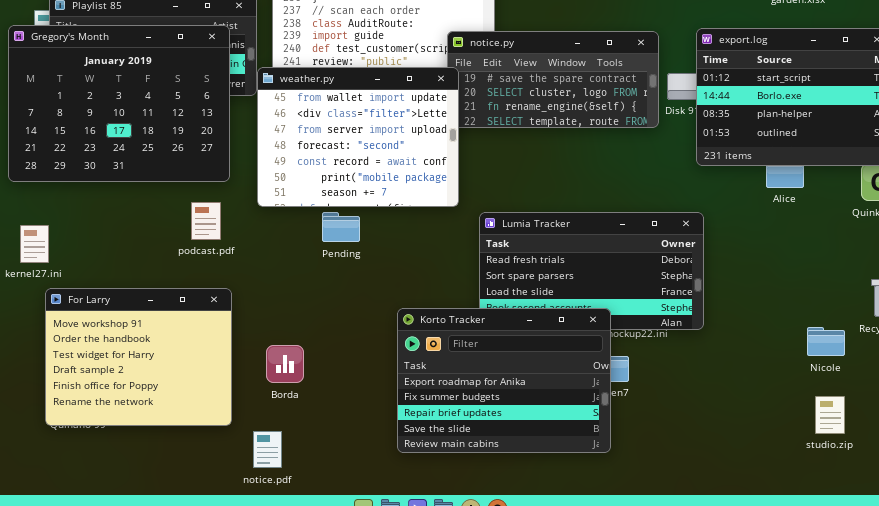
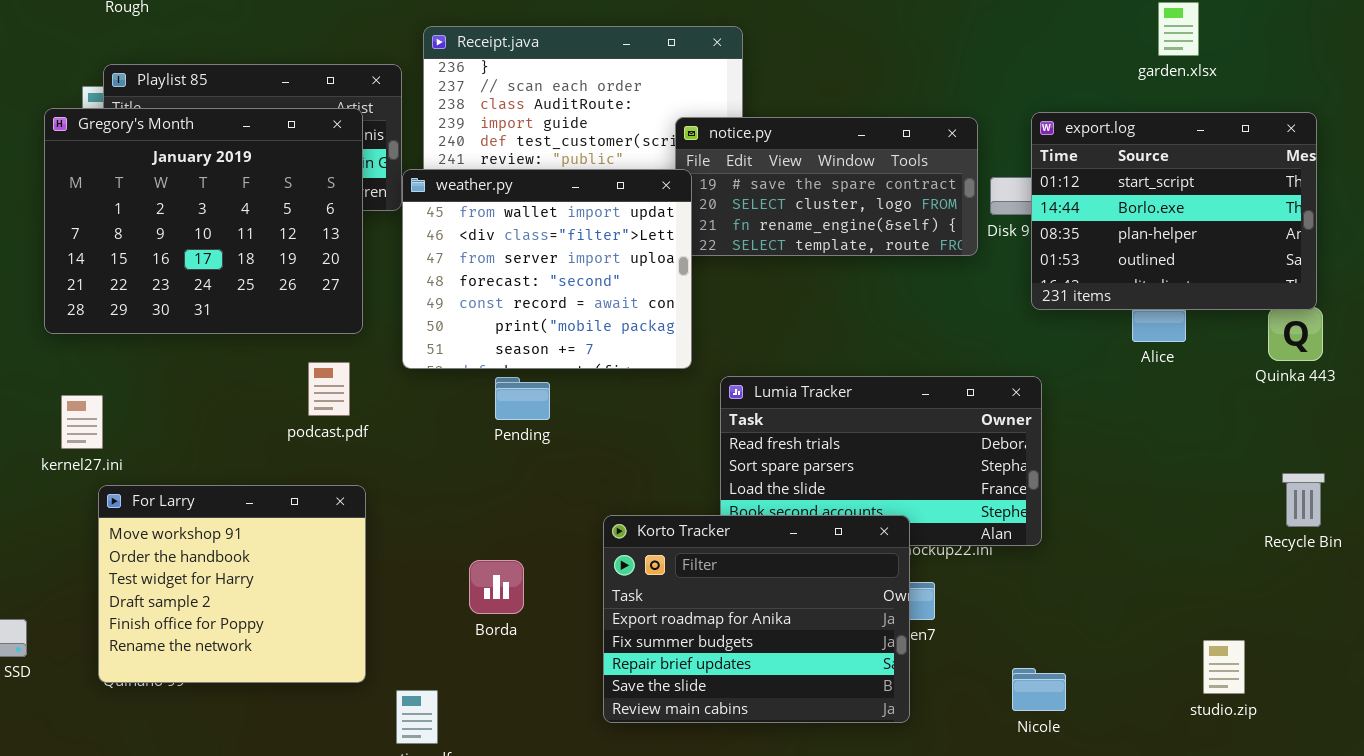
Nicole: [807,327,845,356] -> [1012,668,1066,711], moved
Borda: [266,345,304,383] -> [469,560,524,614], moved

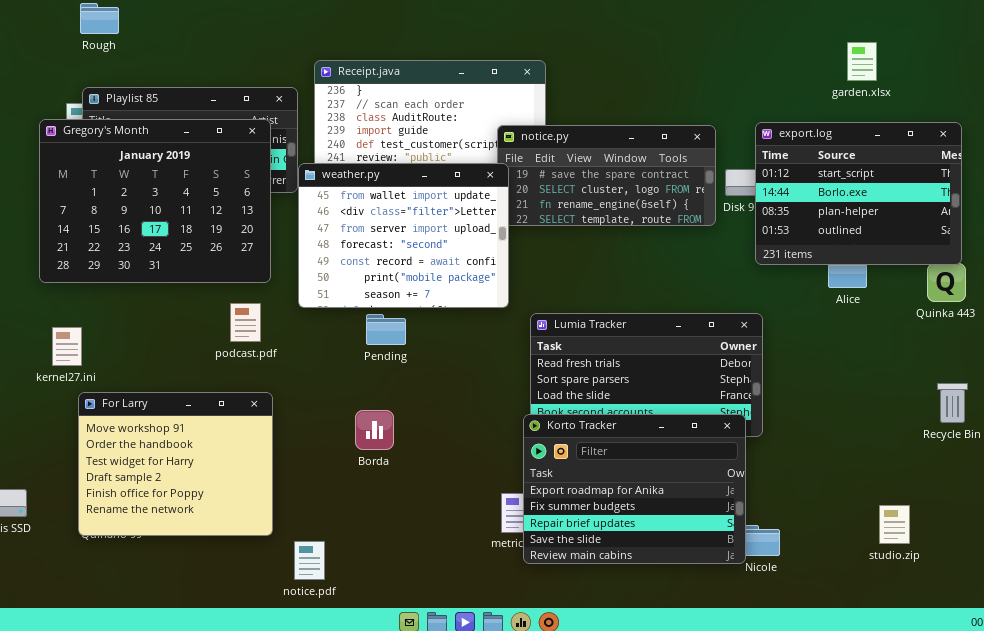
Korto Tracker: [603,515,910,723] -> [523,414,746,564], moved
Borda: [469,560,524,614] -> [355,410,394,450], moved

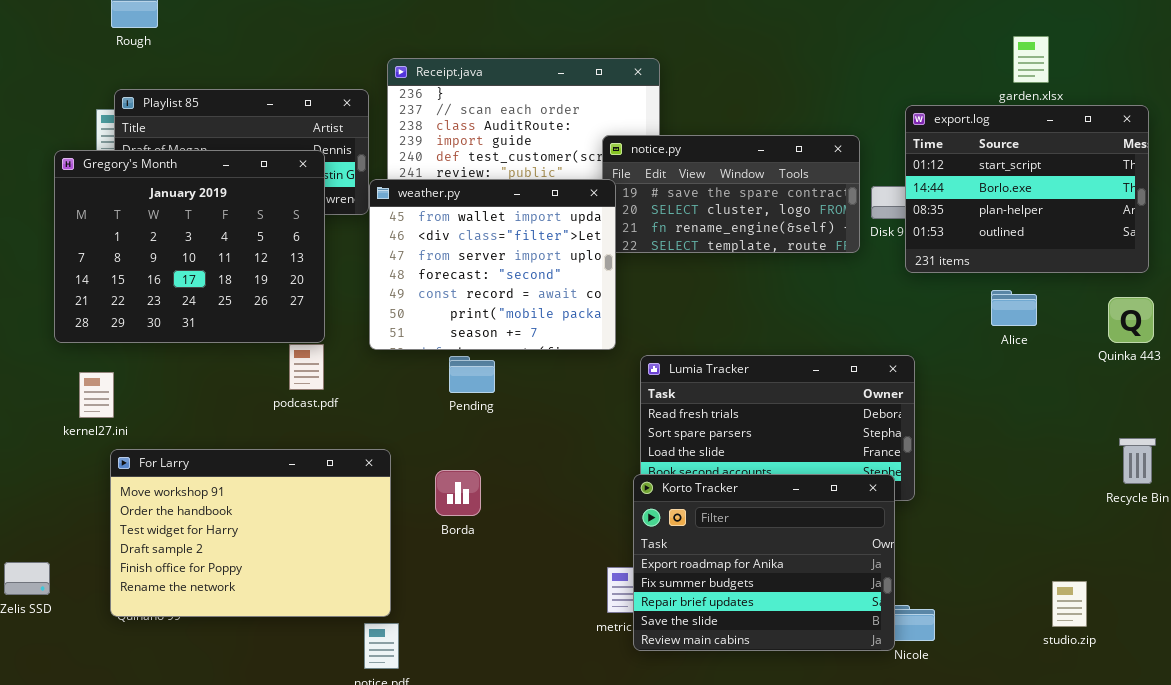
Gregory's Month: [39,119,271,283] -> [54,150,325,343], moved
export.log: [755,122,962,265] -> [905,105,1149,273], moved
For Larry: [78,392,273,536] -> [110,449,391,617], resized

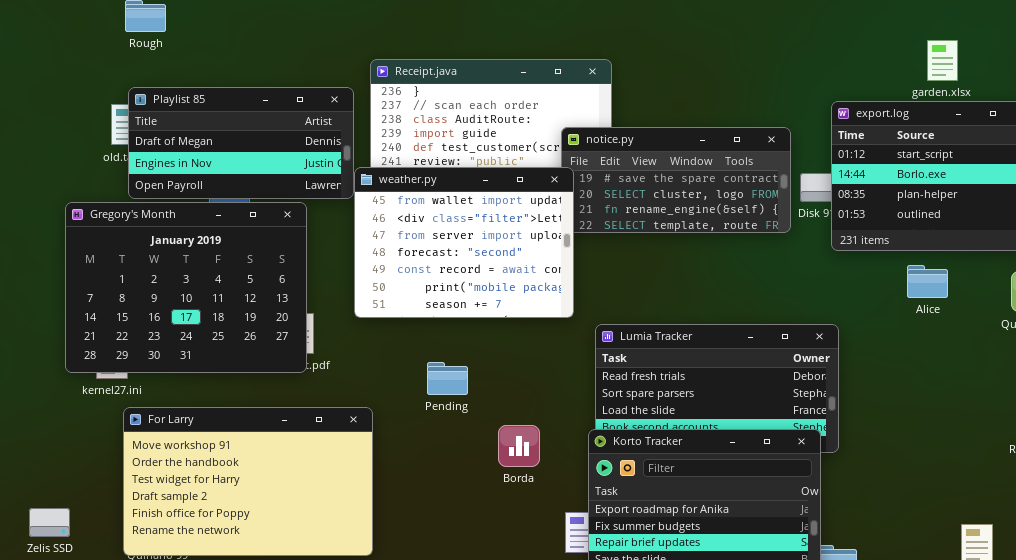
Gregory's Month: [54,150,325,343] -> [65,202,307,373], moved
Pending: [449,356,495,393] -> [427,362,468,395], moved
Borda: [435,470,481,516] -> [498,425,540,467], moved

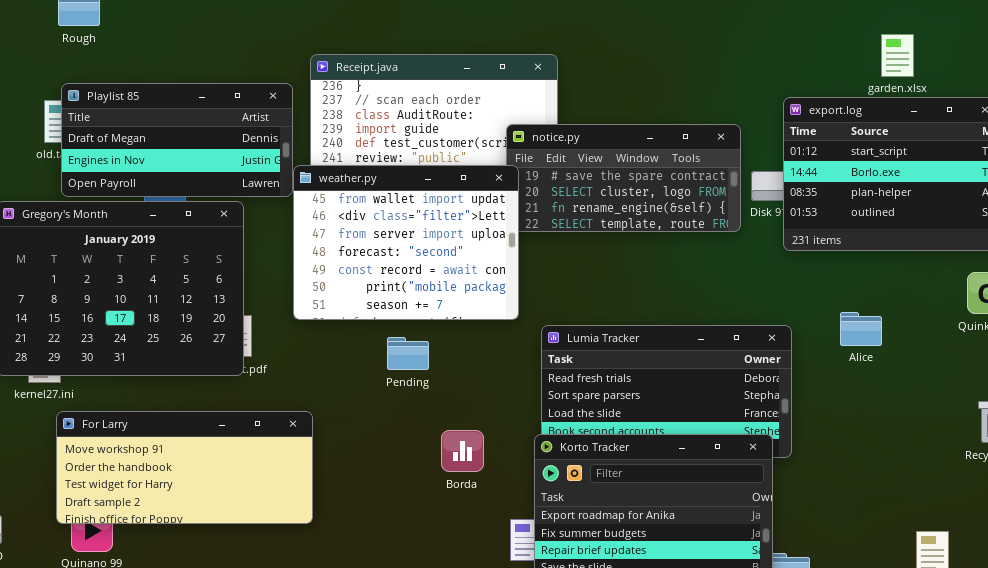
Alice: [907,265,948,298] -> [840,312,882,346], moved
Pending: [427,362,468,395] -> [387,337,429,370], moved
For Larry: [123,407,373,556] -> [56,411,313,524], resized

